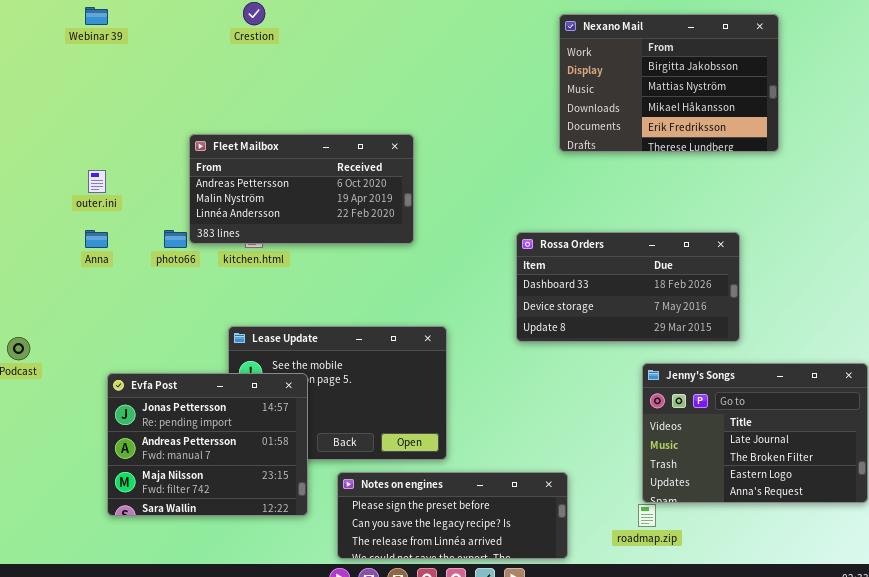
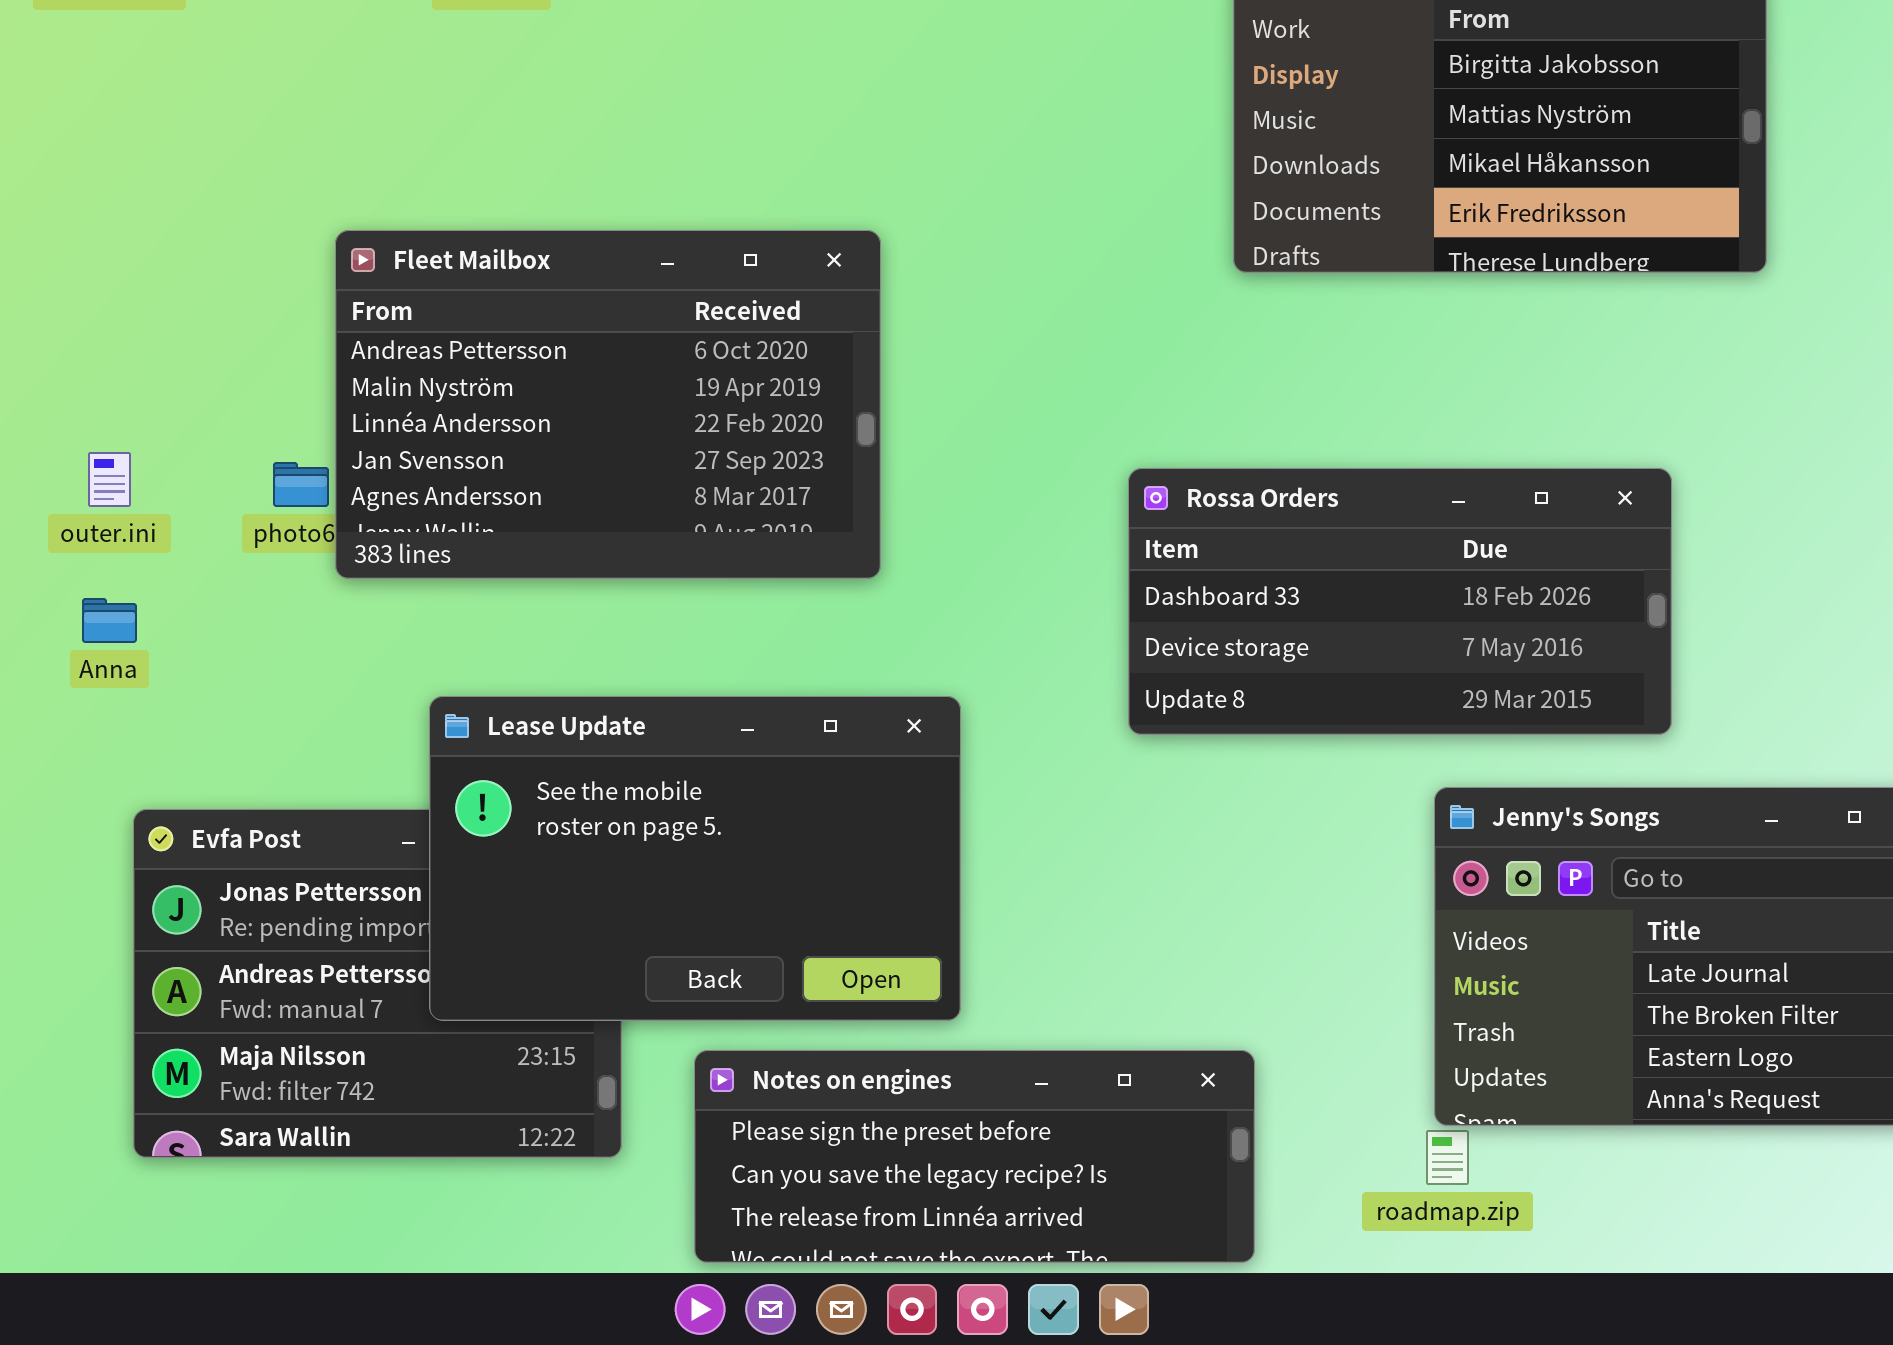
Fleet Mailbox: [189,134,414,244] -> [335,230,881,579], resized
outer.ini: [88,170,106,193] -> [88,452,131,507], moved
Anna: [85,230,108,248] -> [82,598,137,643], moved
Lease Update: [228,326,447,460] -> [429,696,961,1021], raised

